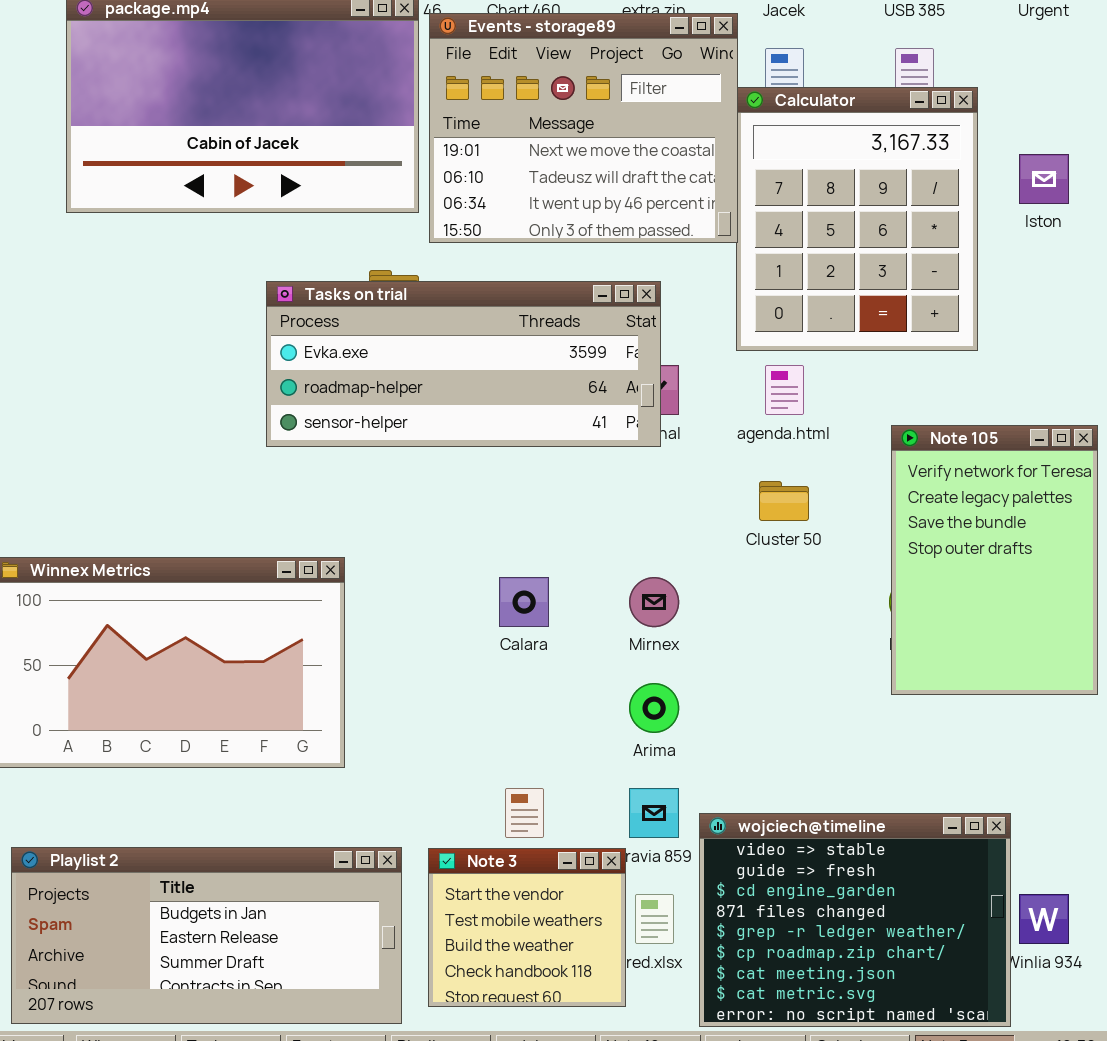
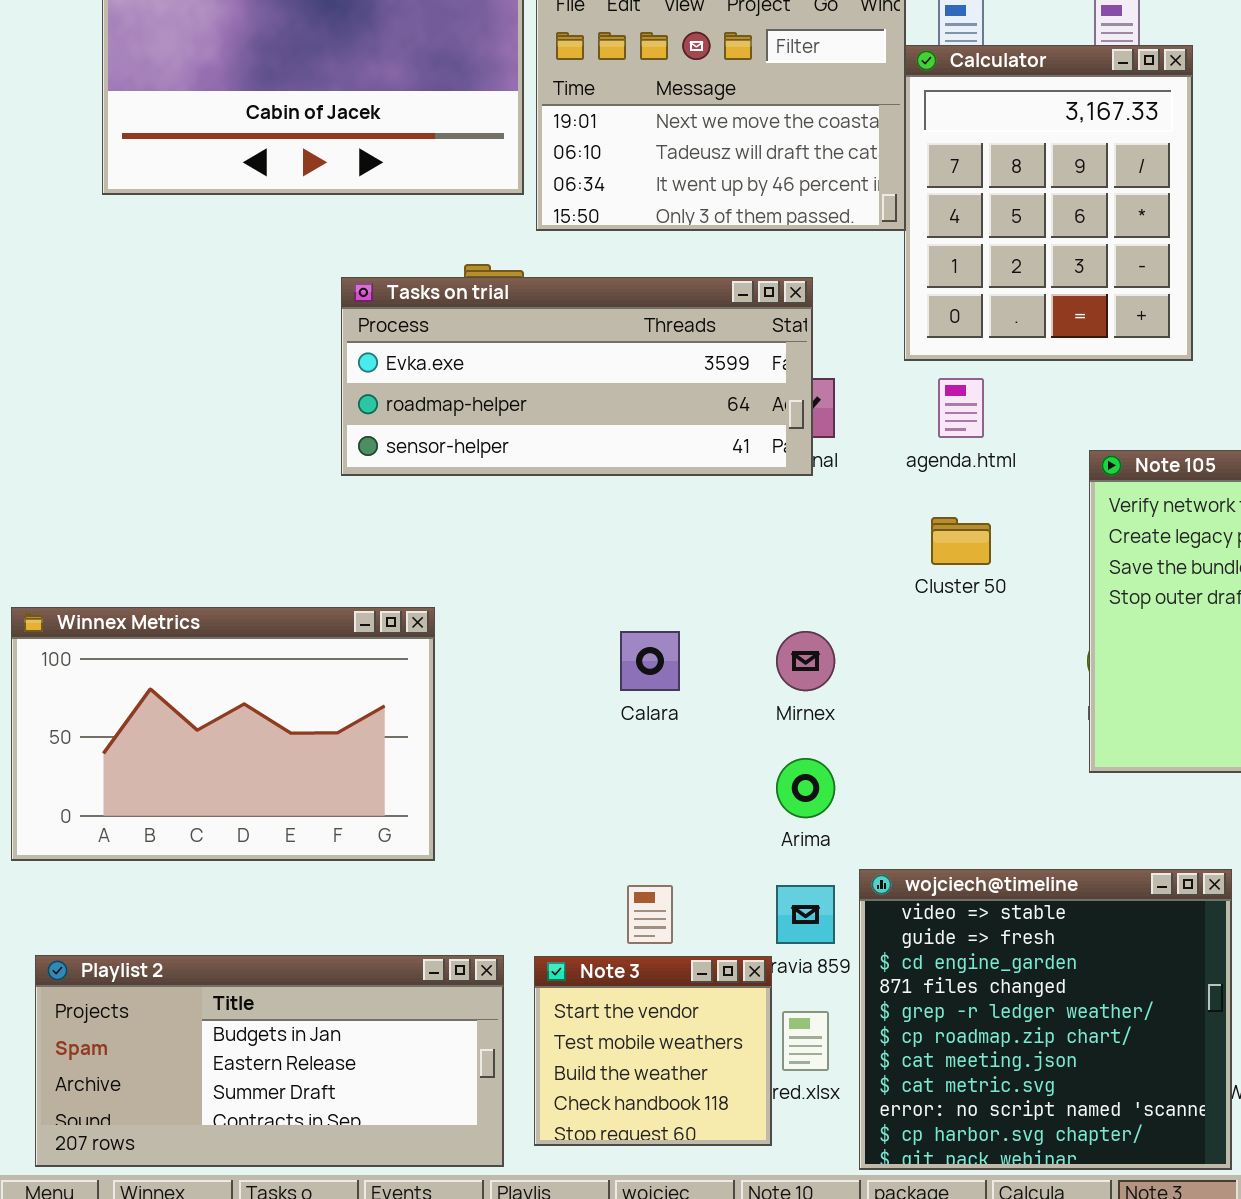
wojciech@timeline: [699,813,1011,1027] -> [859,869,1232,1170], resized

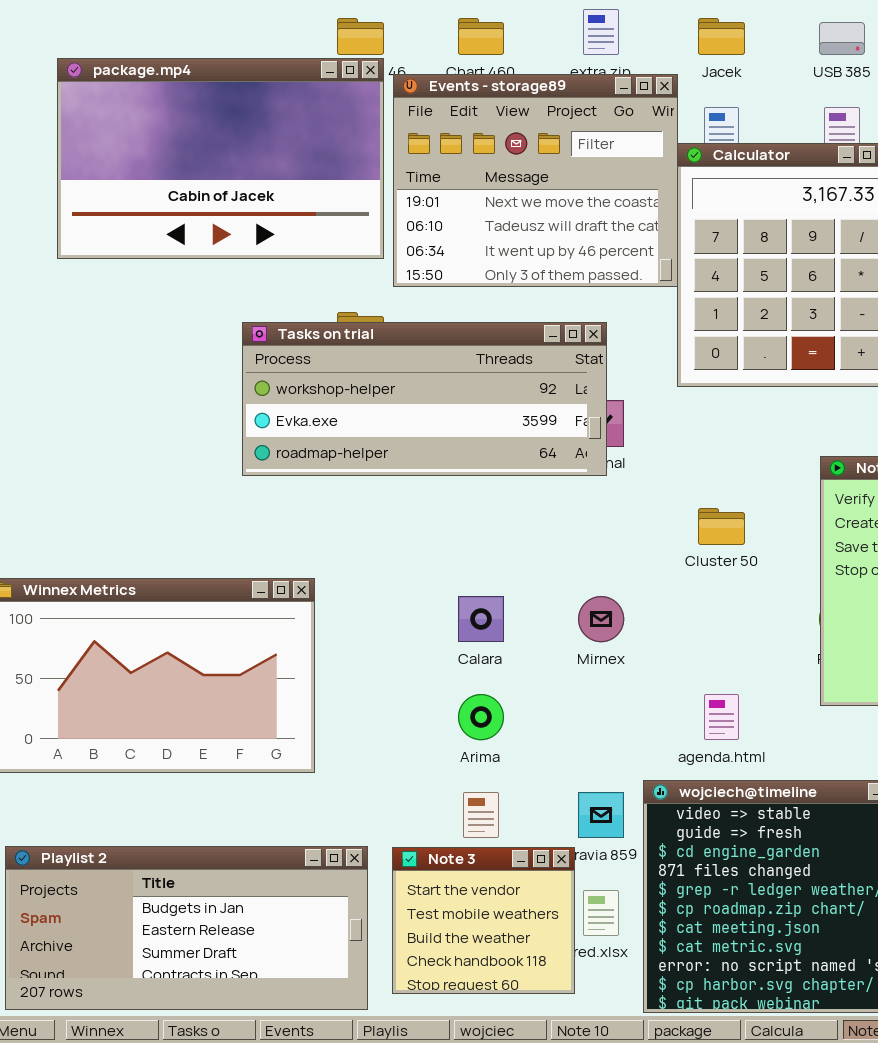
Tasks on trial: [341,277,813,476] -> [242,322,607,476], scrolled up 1 row
agenda.html: [938,378,984,438] -> [704,694,739,740], moved
Arima: [776,758,835,818] -> [458,694,504,740], moved

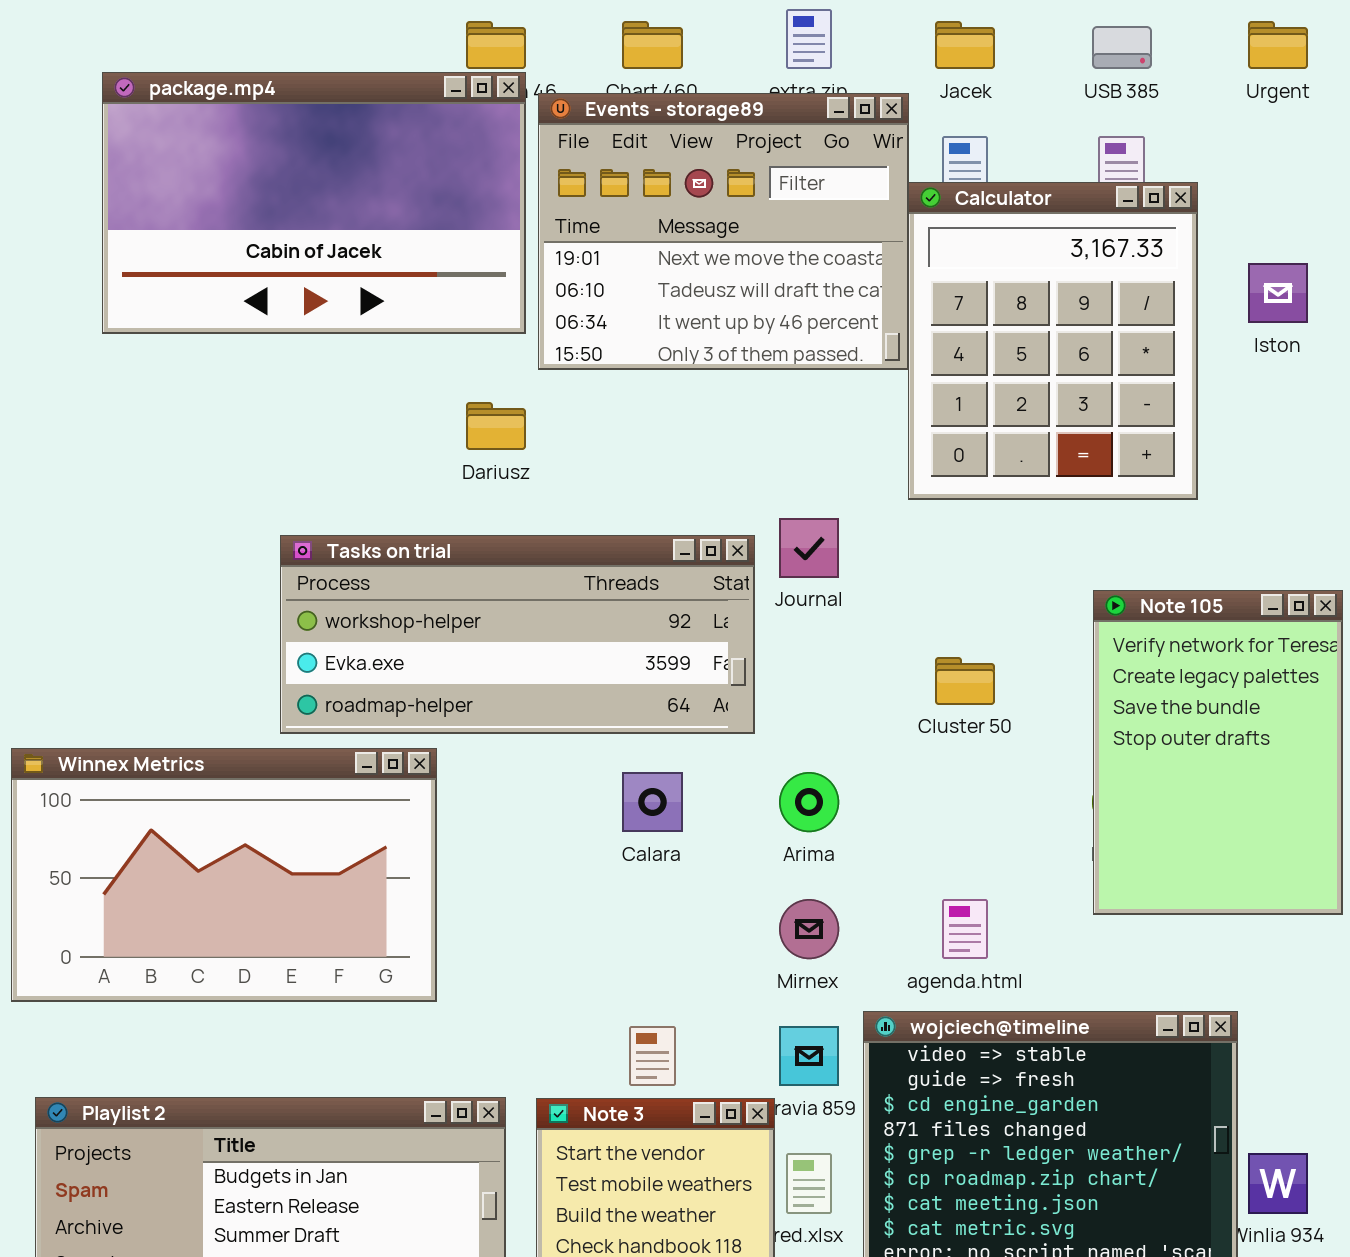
Tasks on trial: [242,322,607,476] -> [280,535,755,734], moved
Mirnex: [578,596,624,642] -> [779,899,839,959], moved
Arima: [458,694,504,740] -> [779,772,839,832], moved

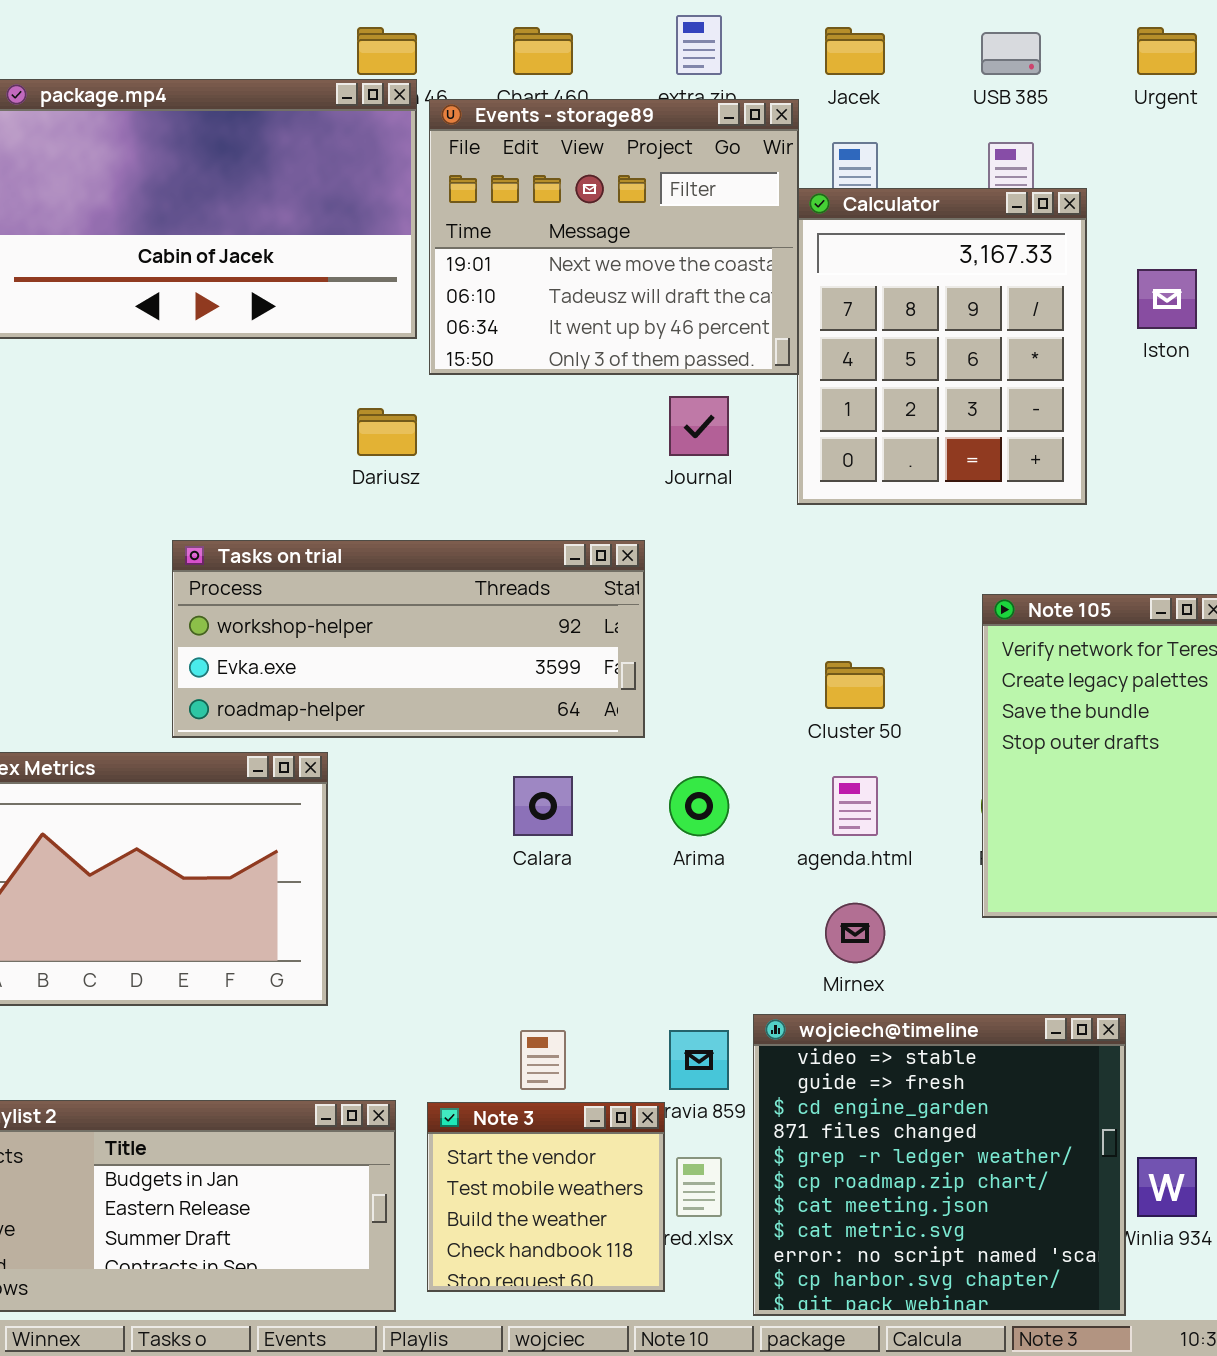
Journal: [779,518,839,578] -> [669,396,729,456], moved
Mirnex: [779,899,839,959] -> [825,903,885,963], moved
agenda.html: [942,899,988,959] -> [832,776,878,836], moved

